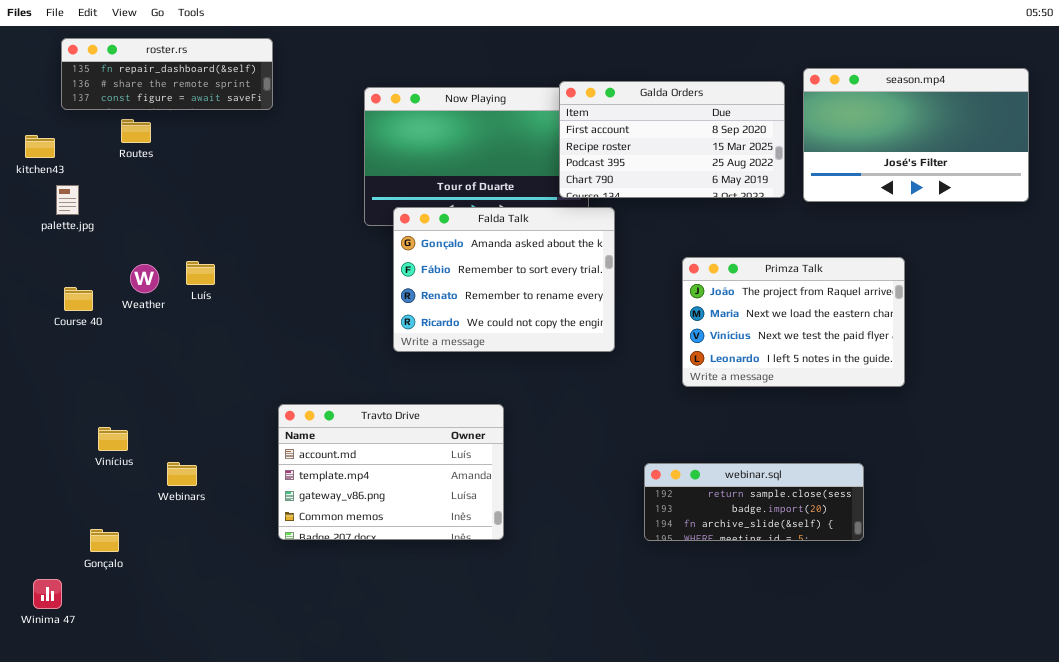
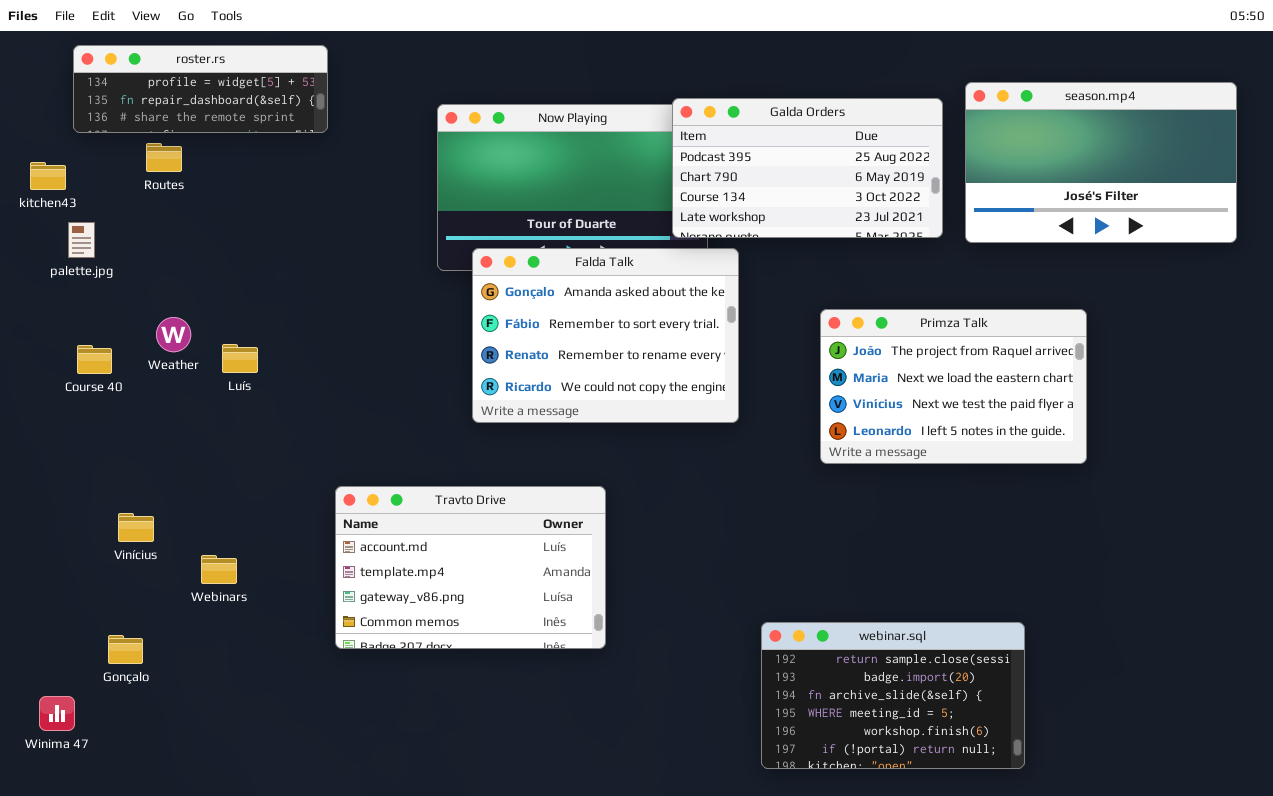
roster.rs: [61,38,273,110] -> [73,45,328,133], scrolled up 1 row
Galda Orders: [559,81,785,198] -> [672,98,943,238], scrolled down 2 rows
Luís: [186,261,215,285] -> [222,344,258,373], moved
webinar.sql: [644,463,864,541] -> [761,622,1025,769], moved, resized

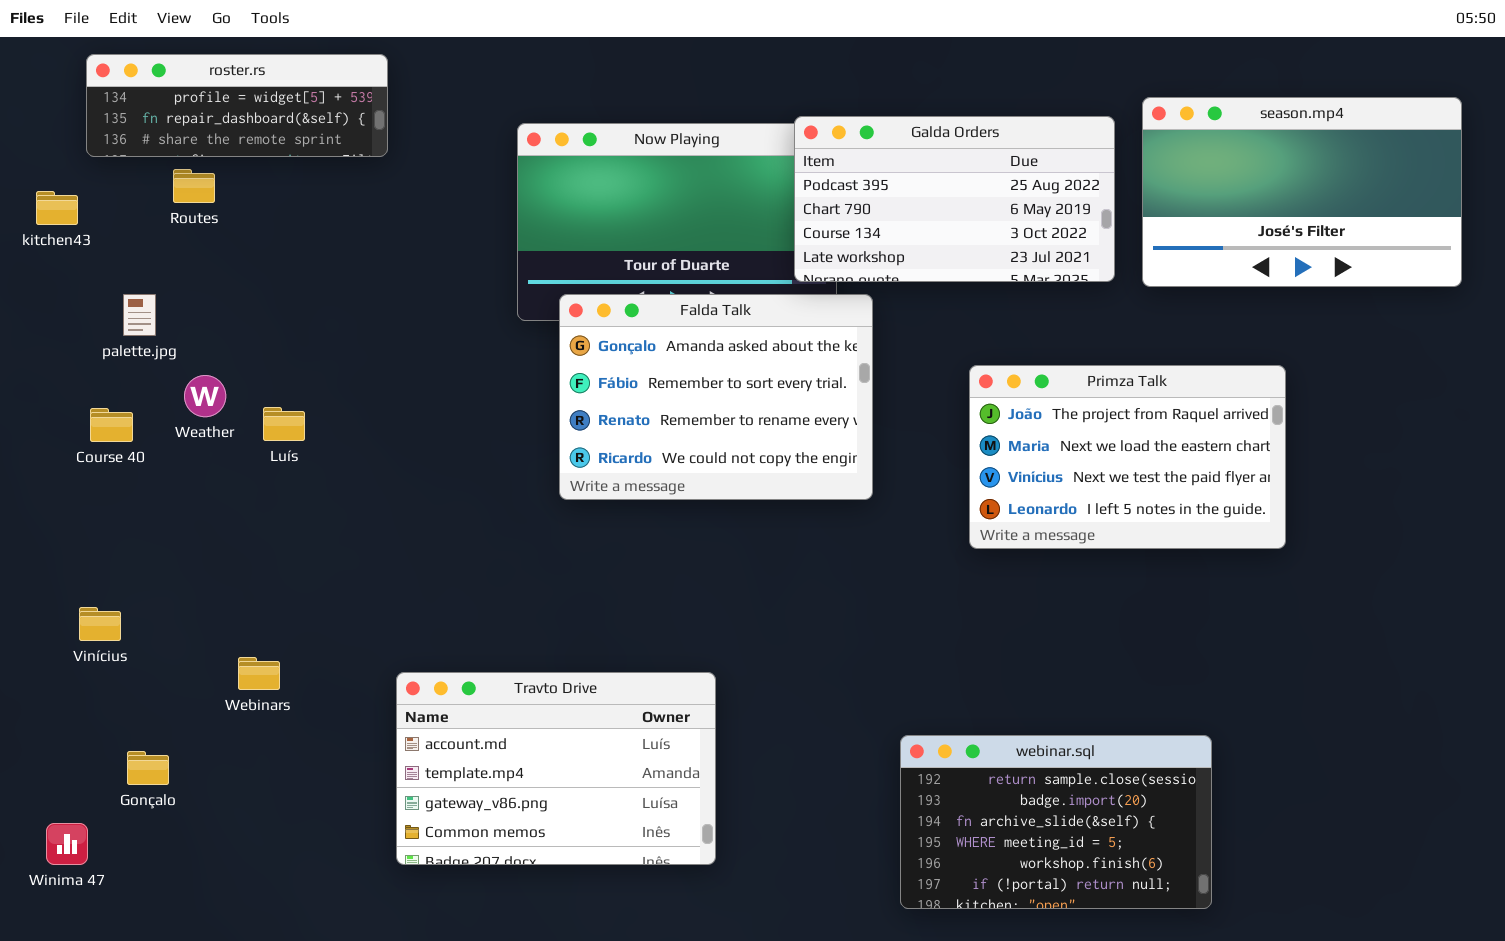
palette.jpg: [68,222,95,258] -> [123,294,156,336], moved
Travto Drive: [335,486,606,649] -> [396,672,716,865], moved
Vinícius: [118,513,154,542] -> [79,607,121,641], moved

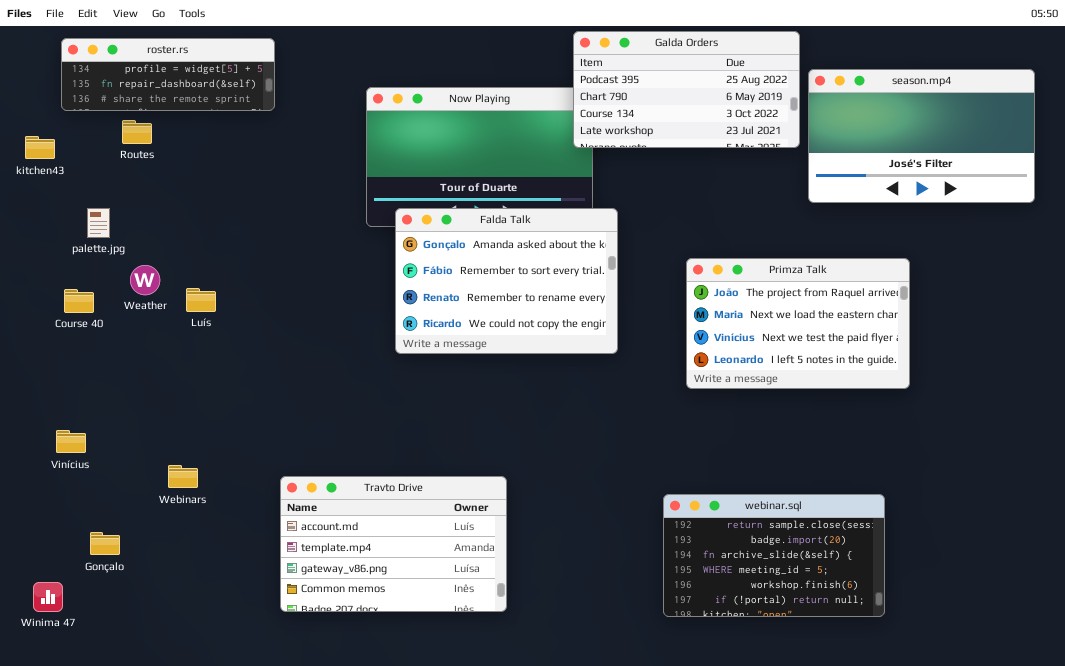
Galda Orders: [794,116,1115,282] -> [573,31,800,148], moved
webinar.sql: [900,735,1212,909] -> [663,494,885,617], moved

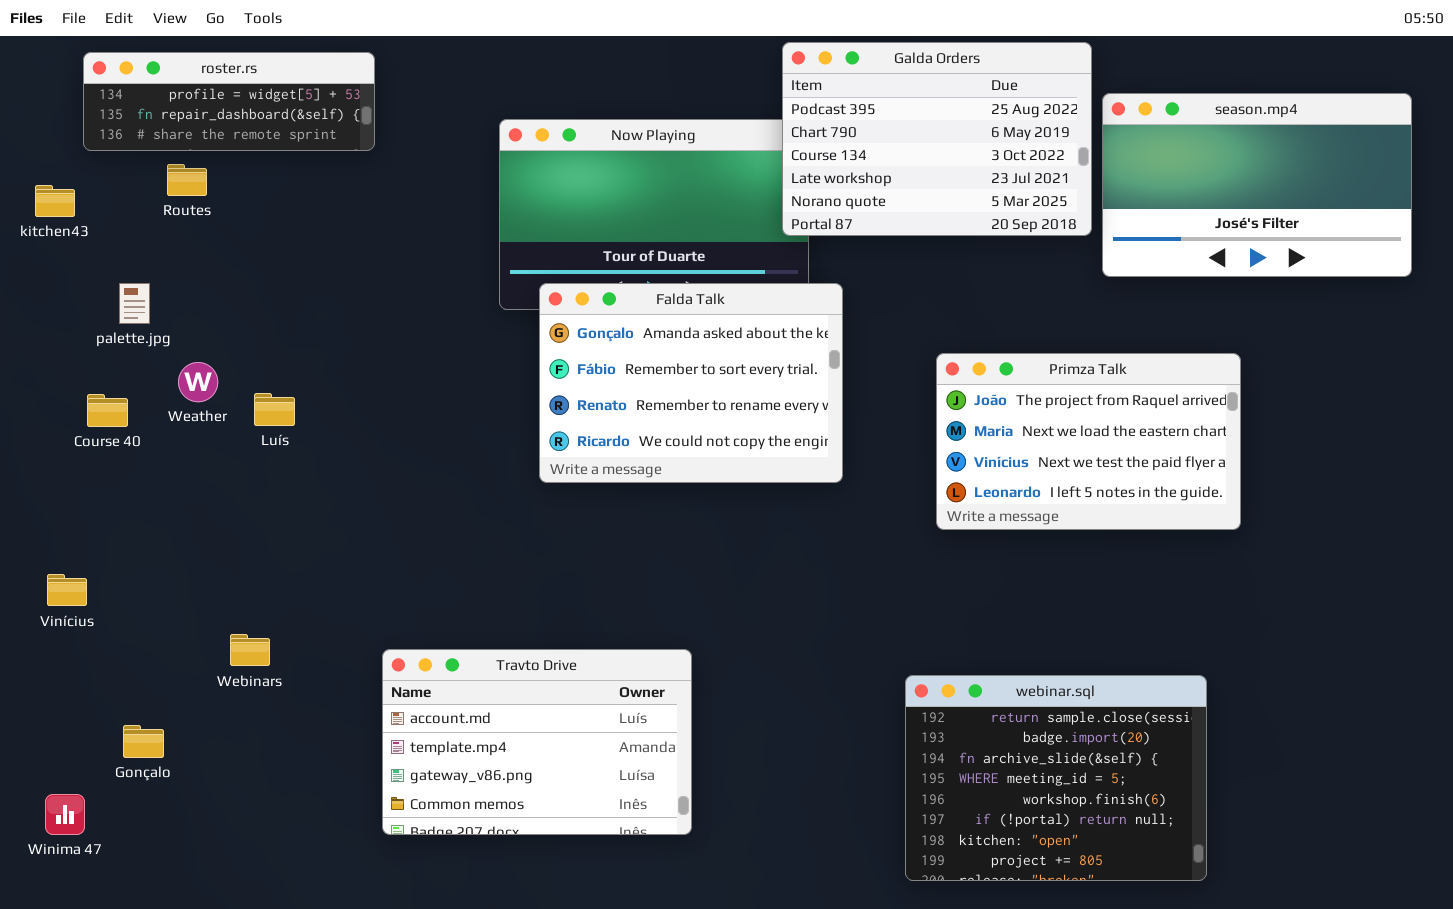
Galda Orders: [573,31,800,148] -> [782,42,1092,236], resized
Vinícius: [56,430,86,453] -> [47,574,87,606], moved
webinar.sql: [663,494,885,617] -> [905,675,1207,881], resized

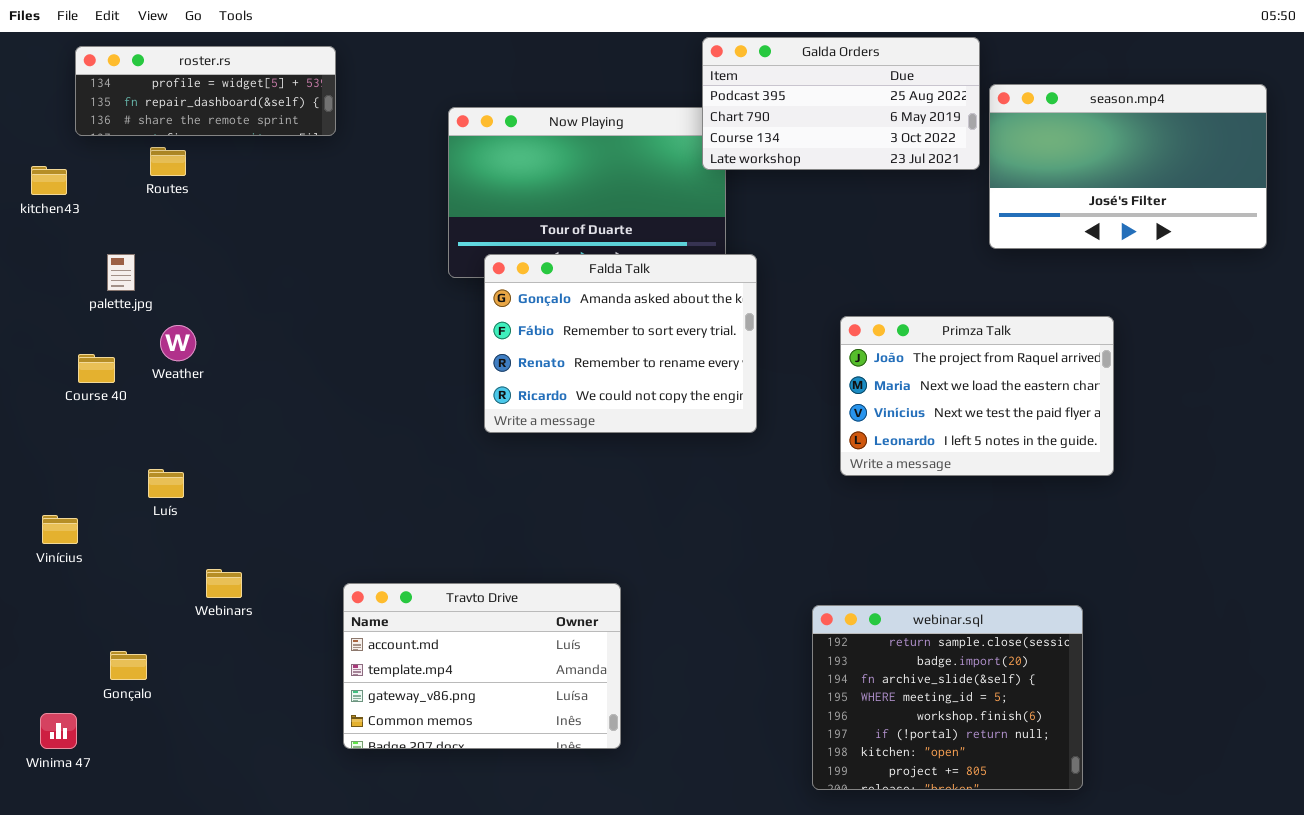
Galda Orders: [782,42,1092,236] -> [702,37,980,170], resized
Luís: [254,393,295,426] -> [148,469,184,498], moved

